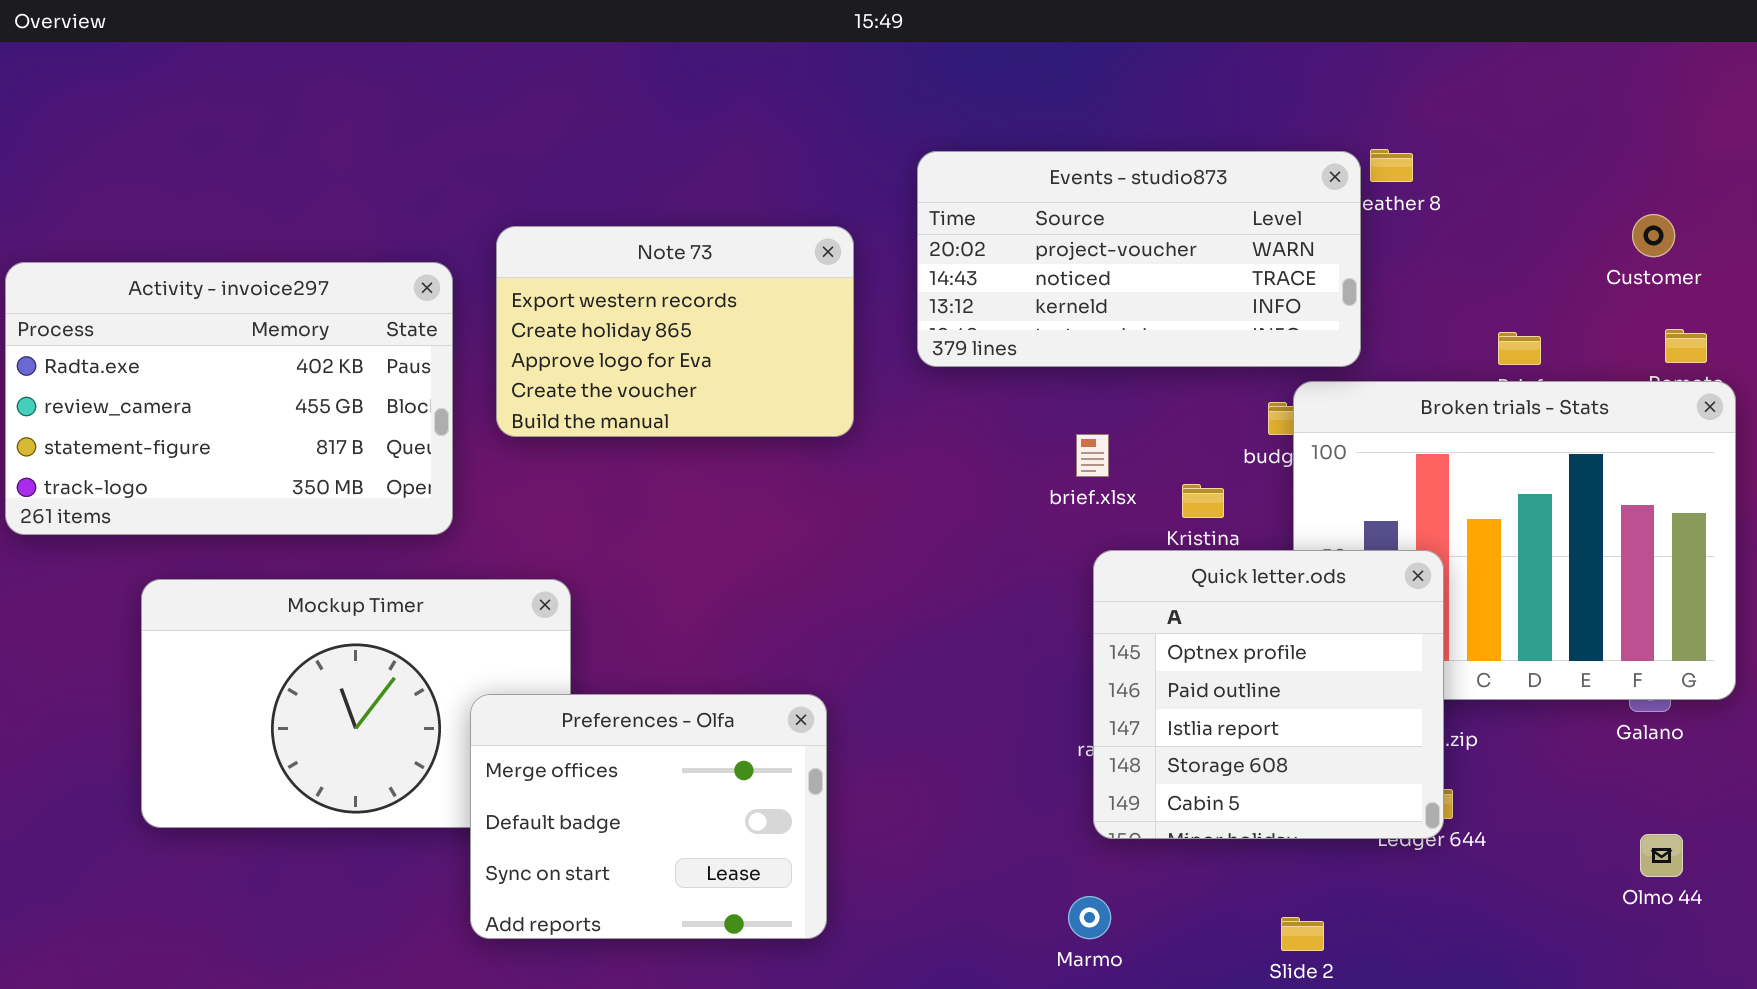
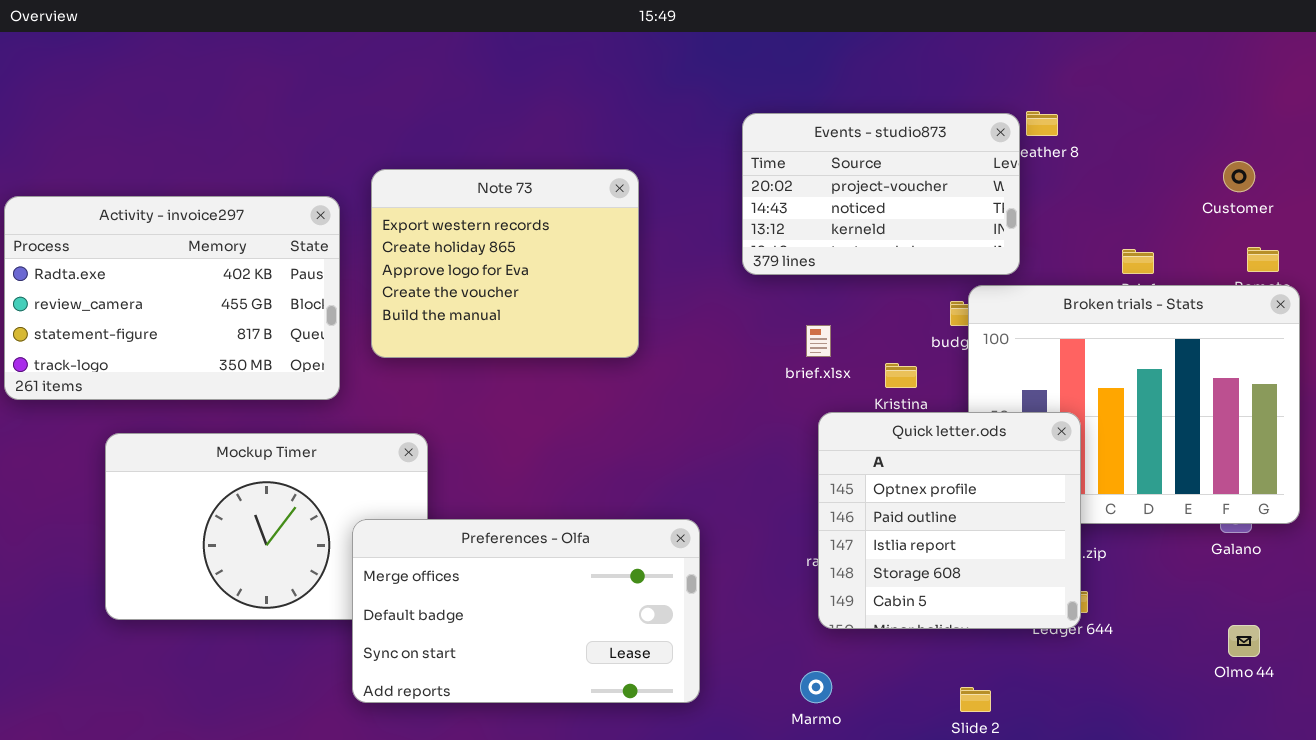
Events - studio873: [917,151,1361,367] -> [742,113,1020,275], resized
Note 73: [496,226,854,437] -> [371,169,639,358], resized
Preferences - Olfa: [470,694,827,939] -> [352,519,700,703], resized

